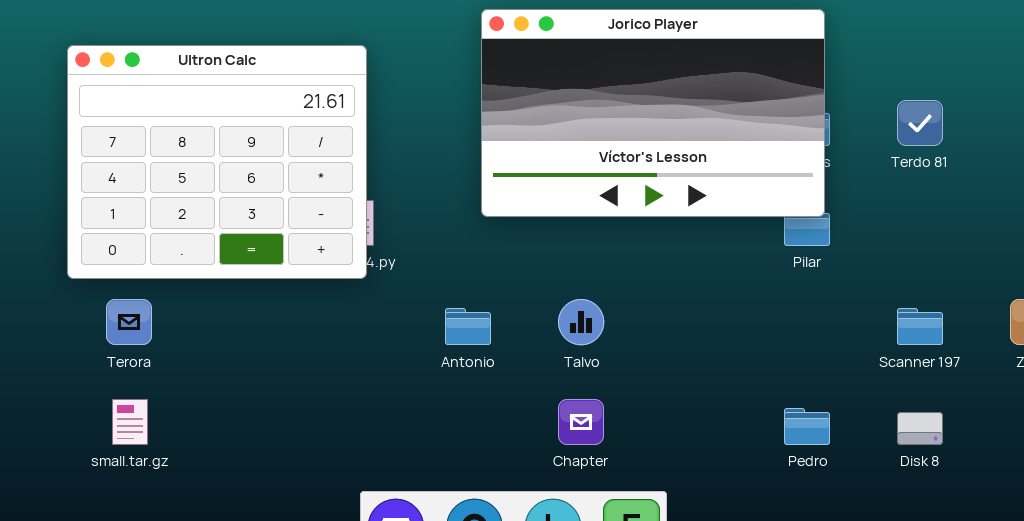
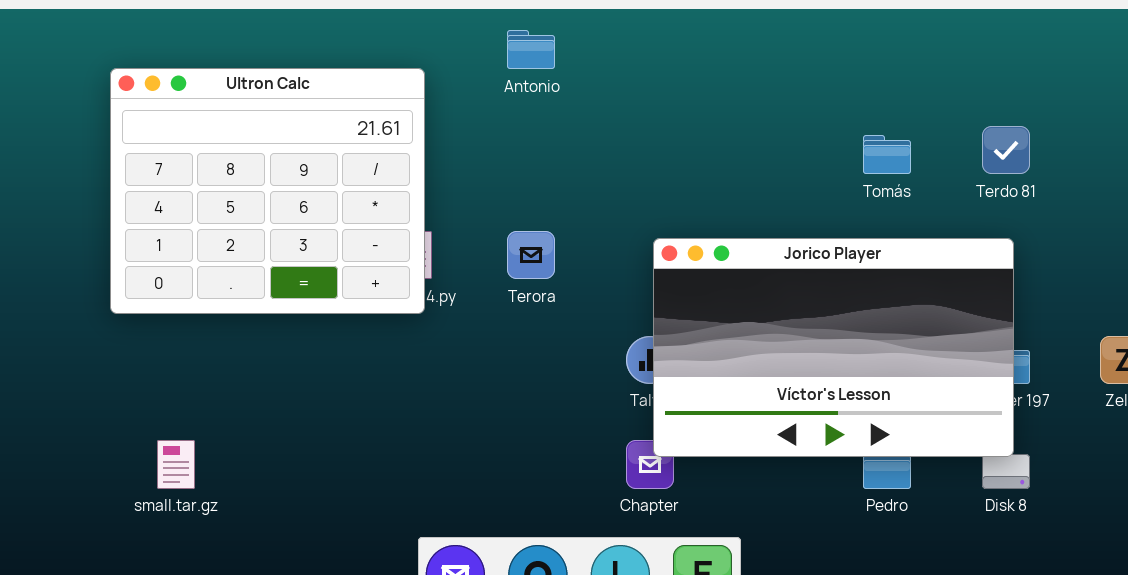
Jorico Player: [481,9,825,217] -> [653,238,1014,457], moved
Terora: [106,299,152,345] -> [507,231,555,279], moved
Antonio: [445,308,491,345] -> [507,30,555,69], moved

